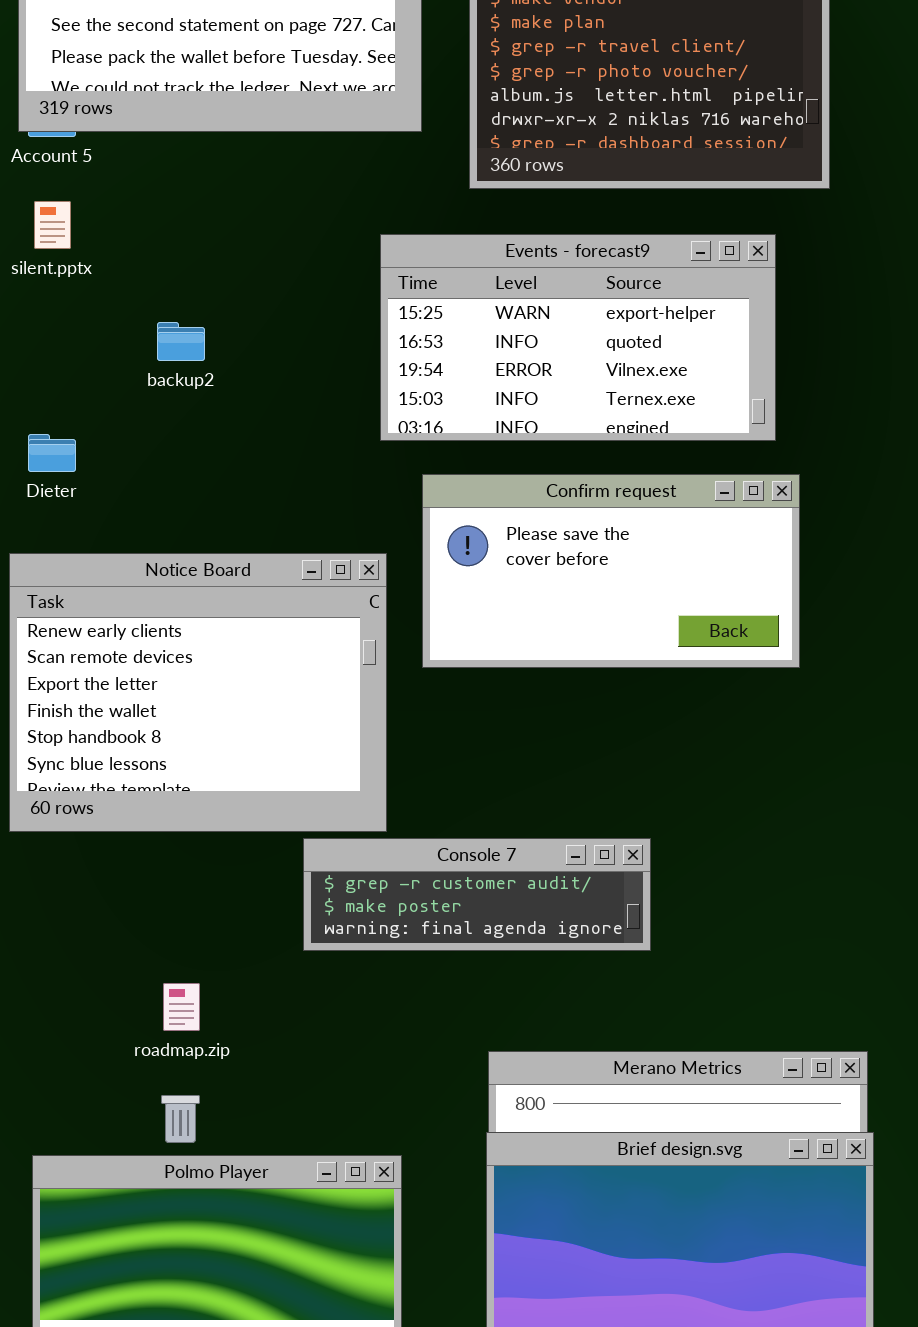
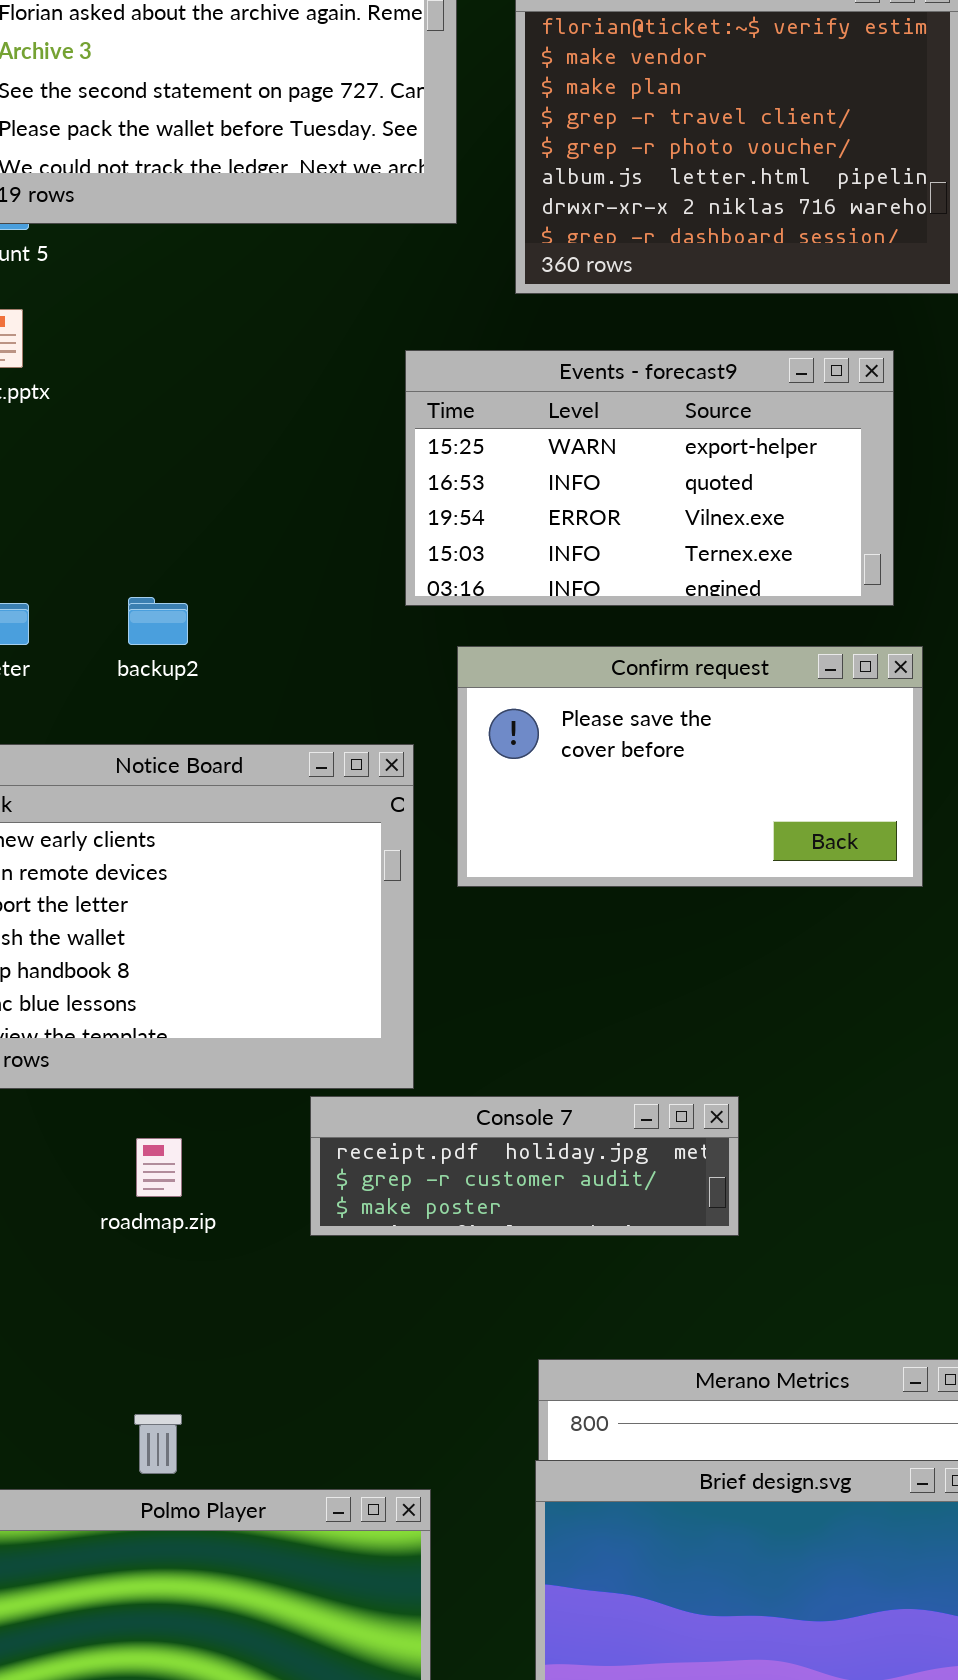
backup2: [157,322,205,361] -> [128,597,188,645], moved
Console 7: [303,838,651,951] -> [310,1096,739,1236], scrolled up 1 row
roadmap.zip: [163,983,200,1031] -> [136,1138,182,1197], moved

